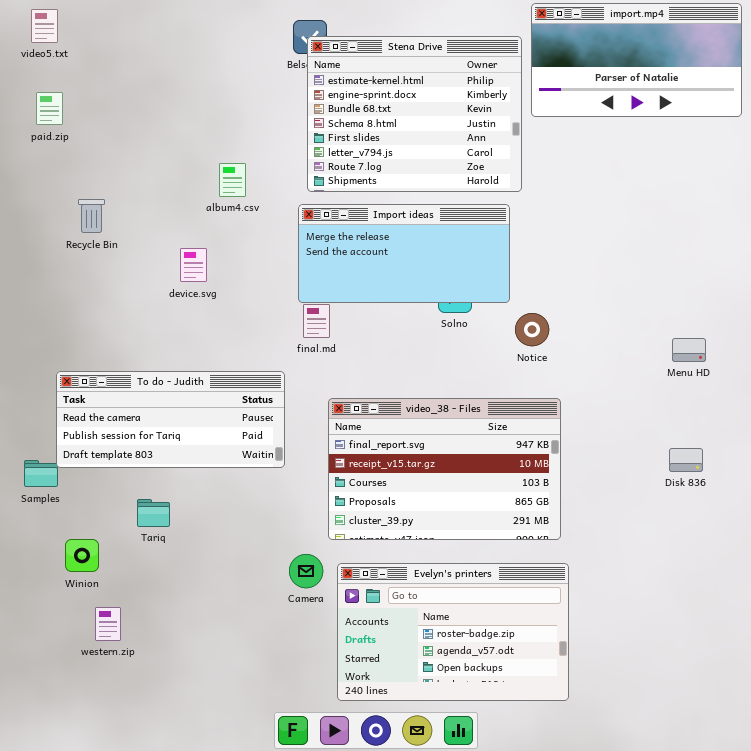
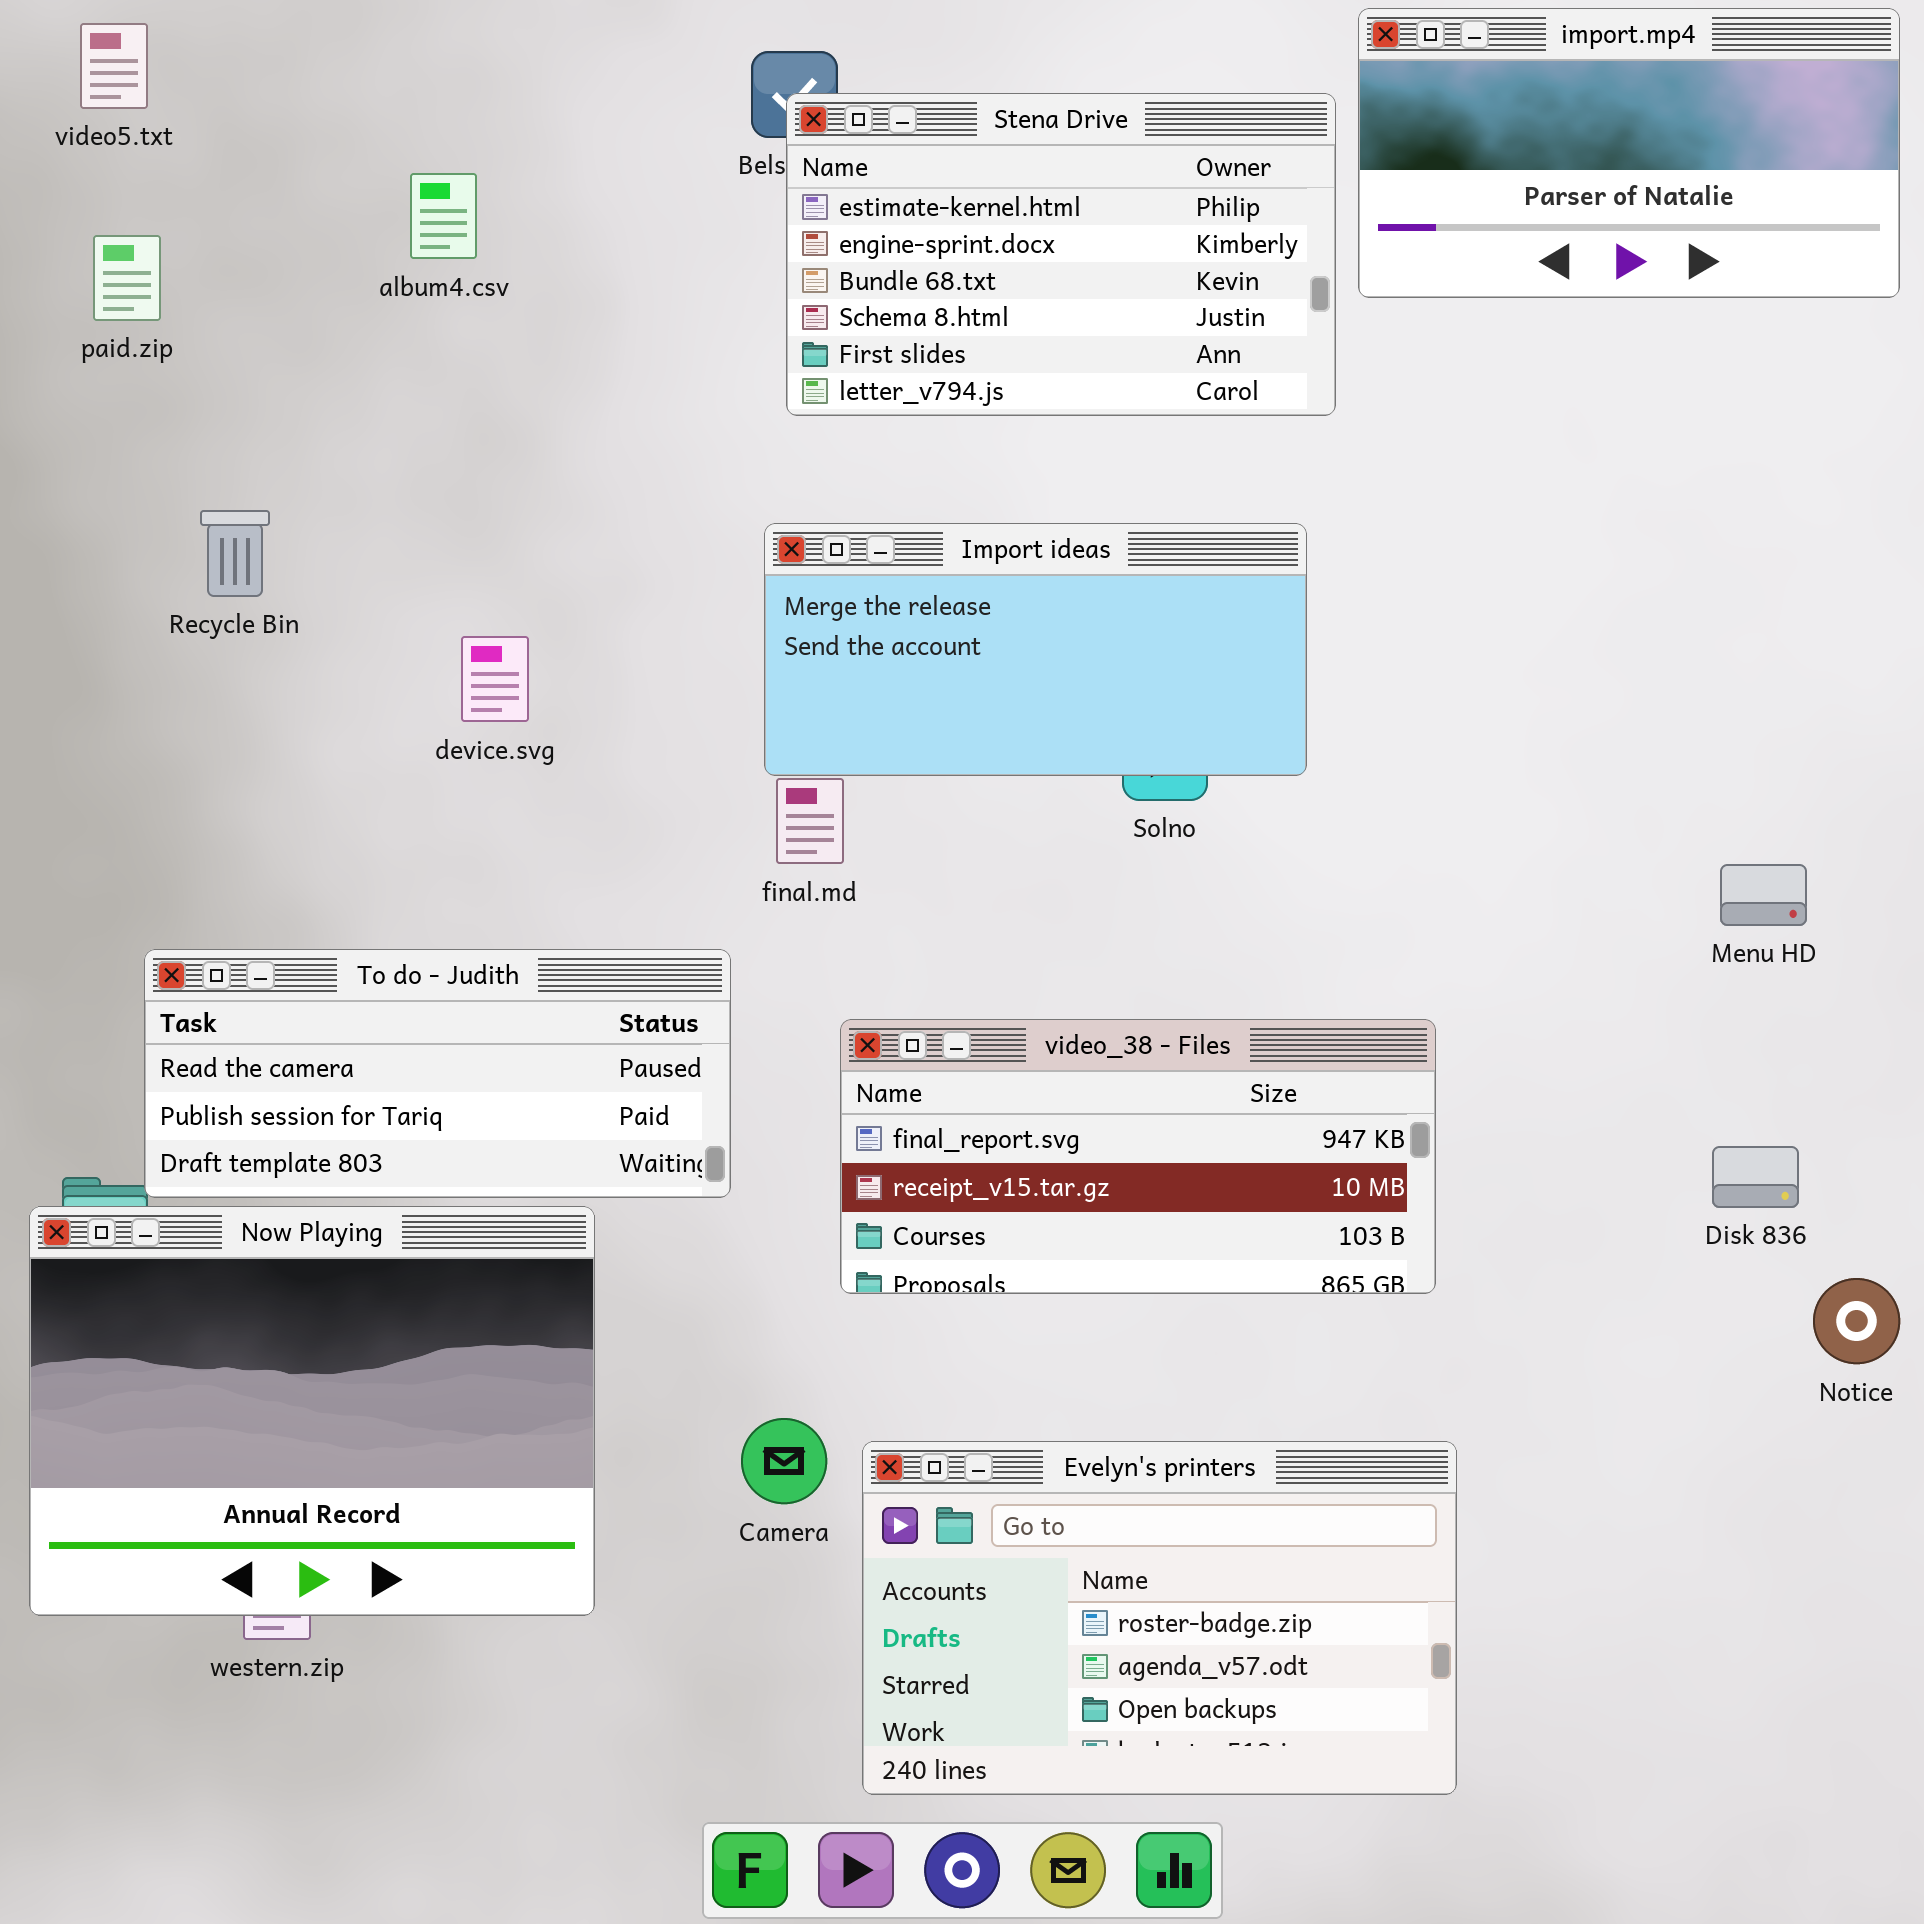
Stena Drive: [307,36,522,192] -> [786,93,1336,416], resized
album4.csv: [219,163,246,197] -> [410,173,477,259], moved
Notice: [515,313,549,346] -> [1813,1278,1900,1364], moved
video_38 - Files: [328,398,561,540] -> [840,1019,1436,1294], resized
Now Playing: none -> [29,1206,595,1616], opened

